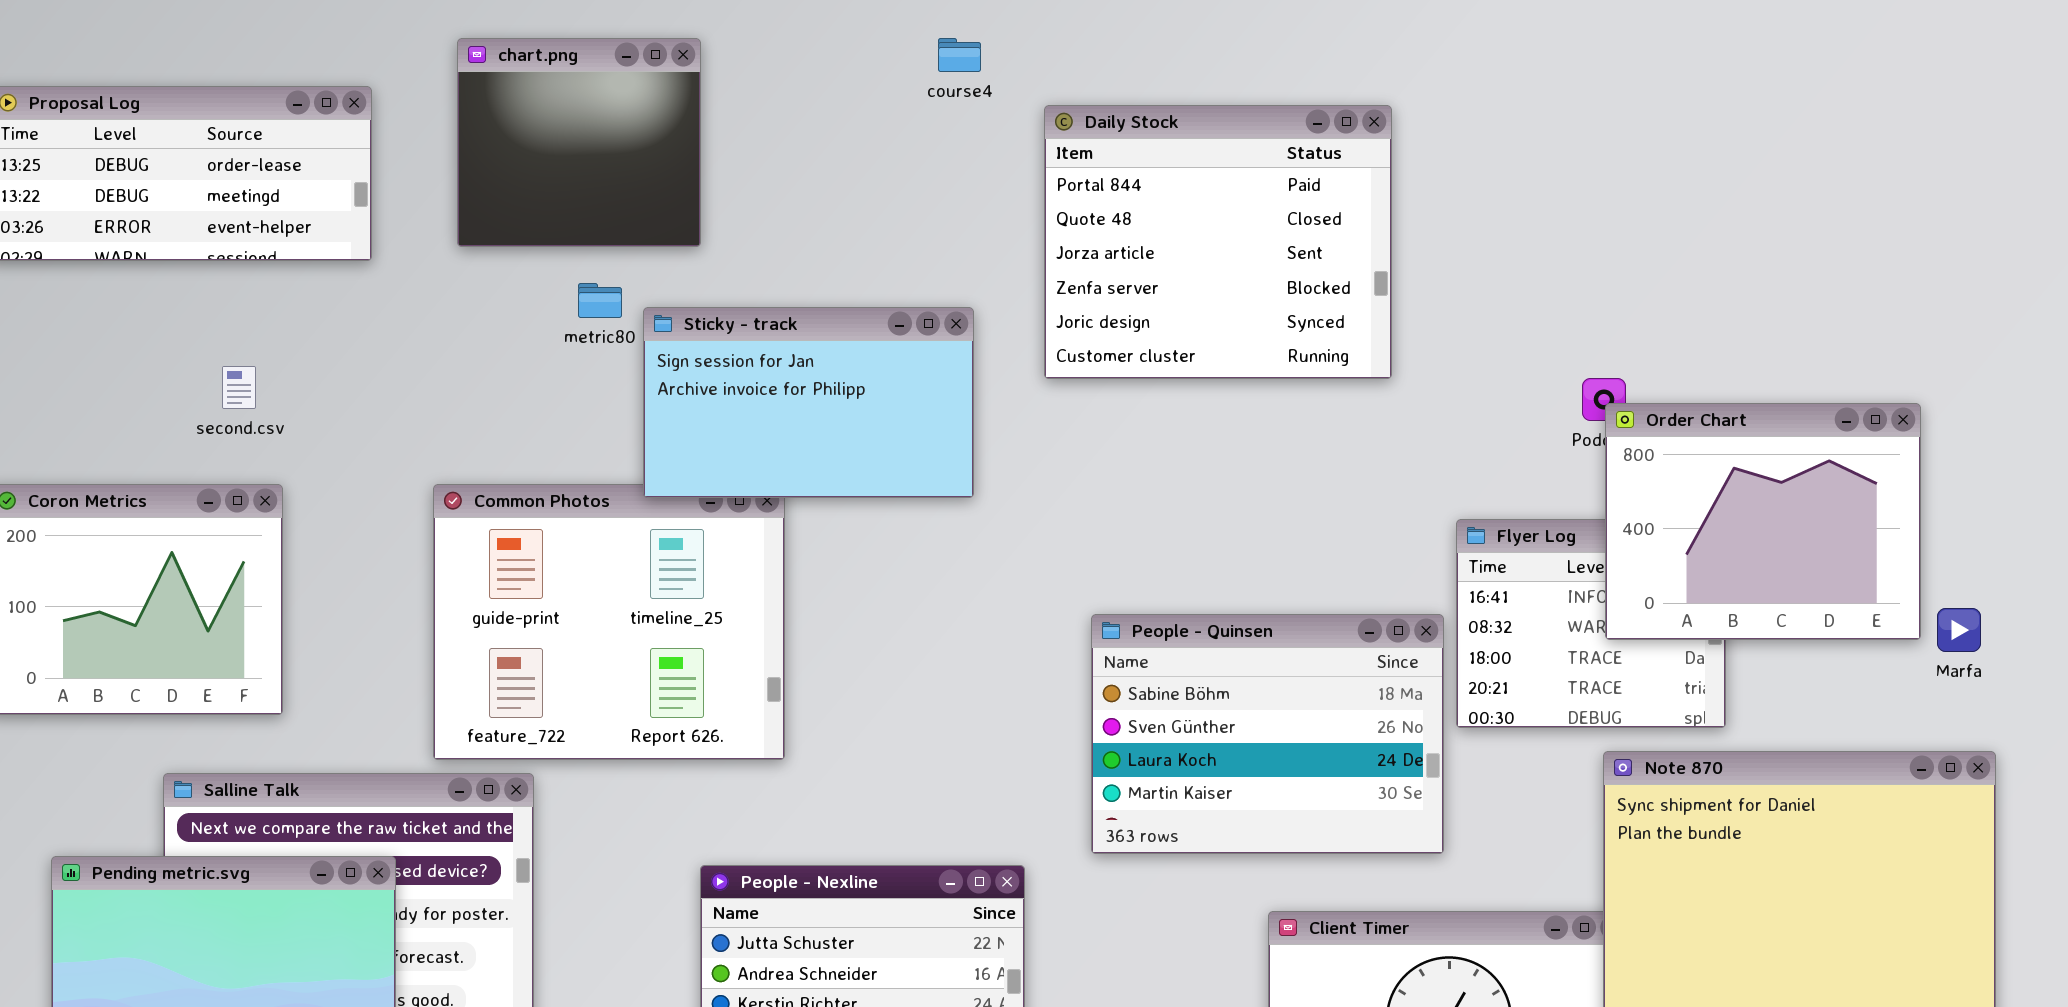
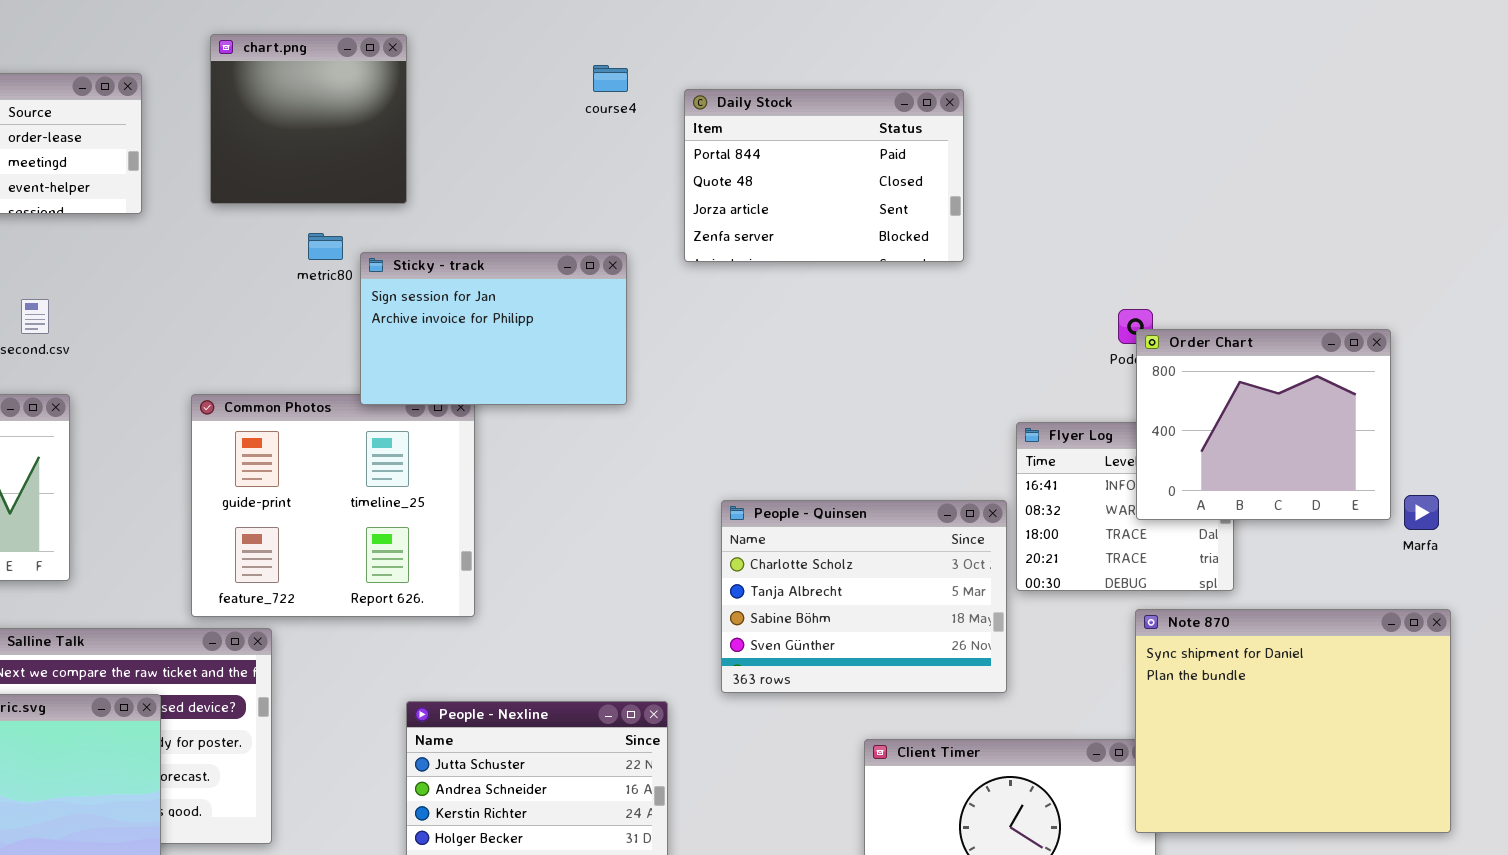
course4: [938,38,981,72] -> [593,65,628,92], moved
Daily Stock: [1044,105,1392,379] -> [684,89,964,262], resized
People - Quinsen: [1091,614,1444,854] -> [721,500,1007,693], scrolled up 2 rows

